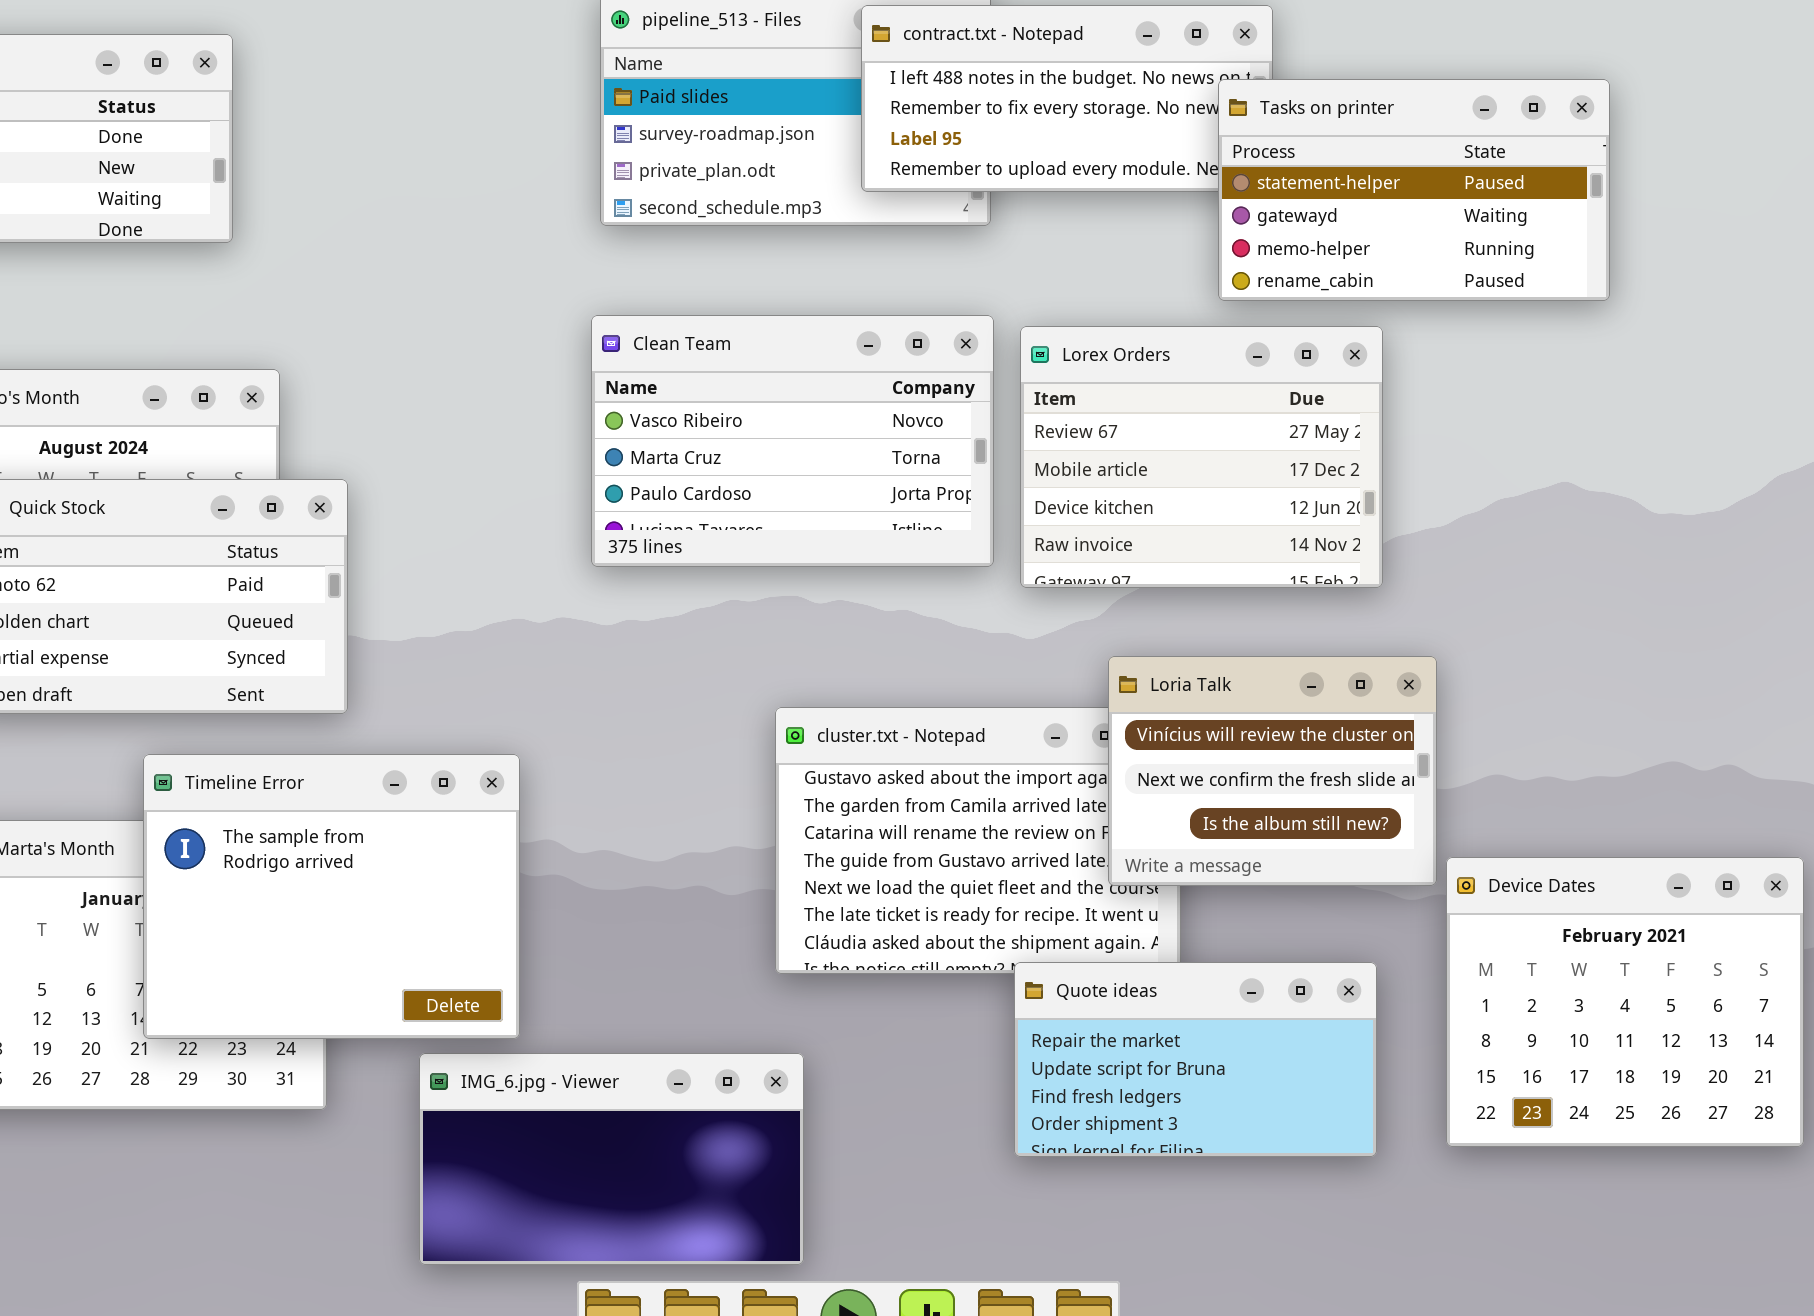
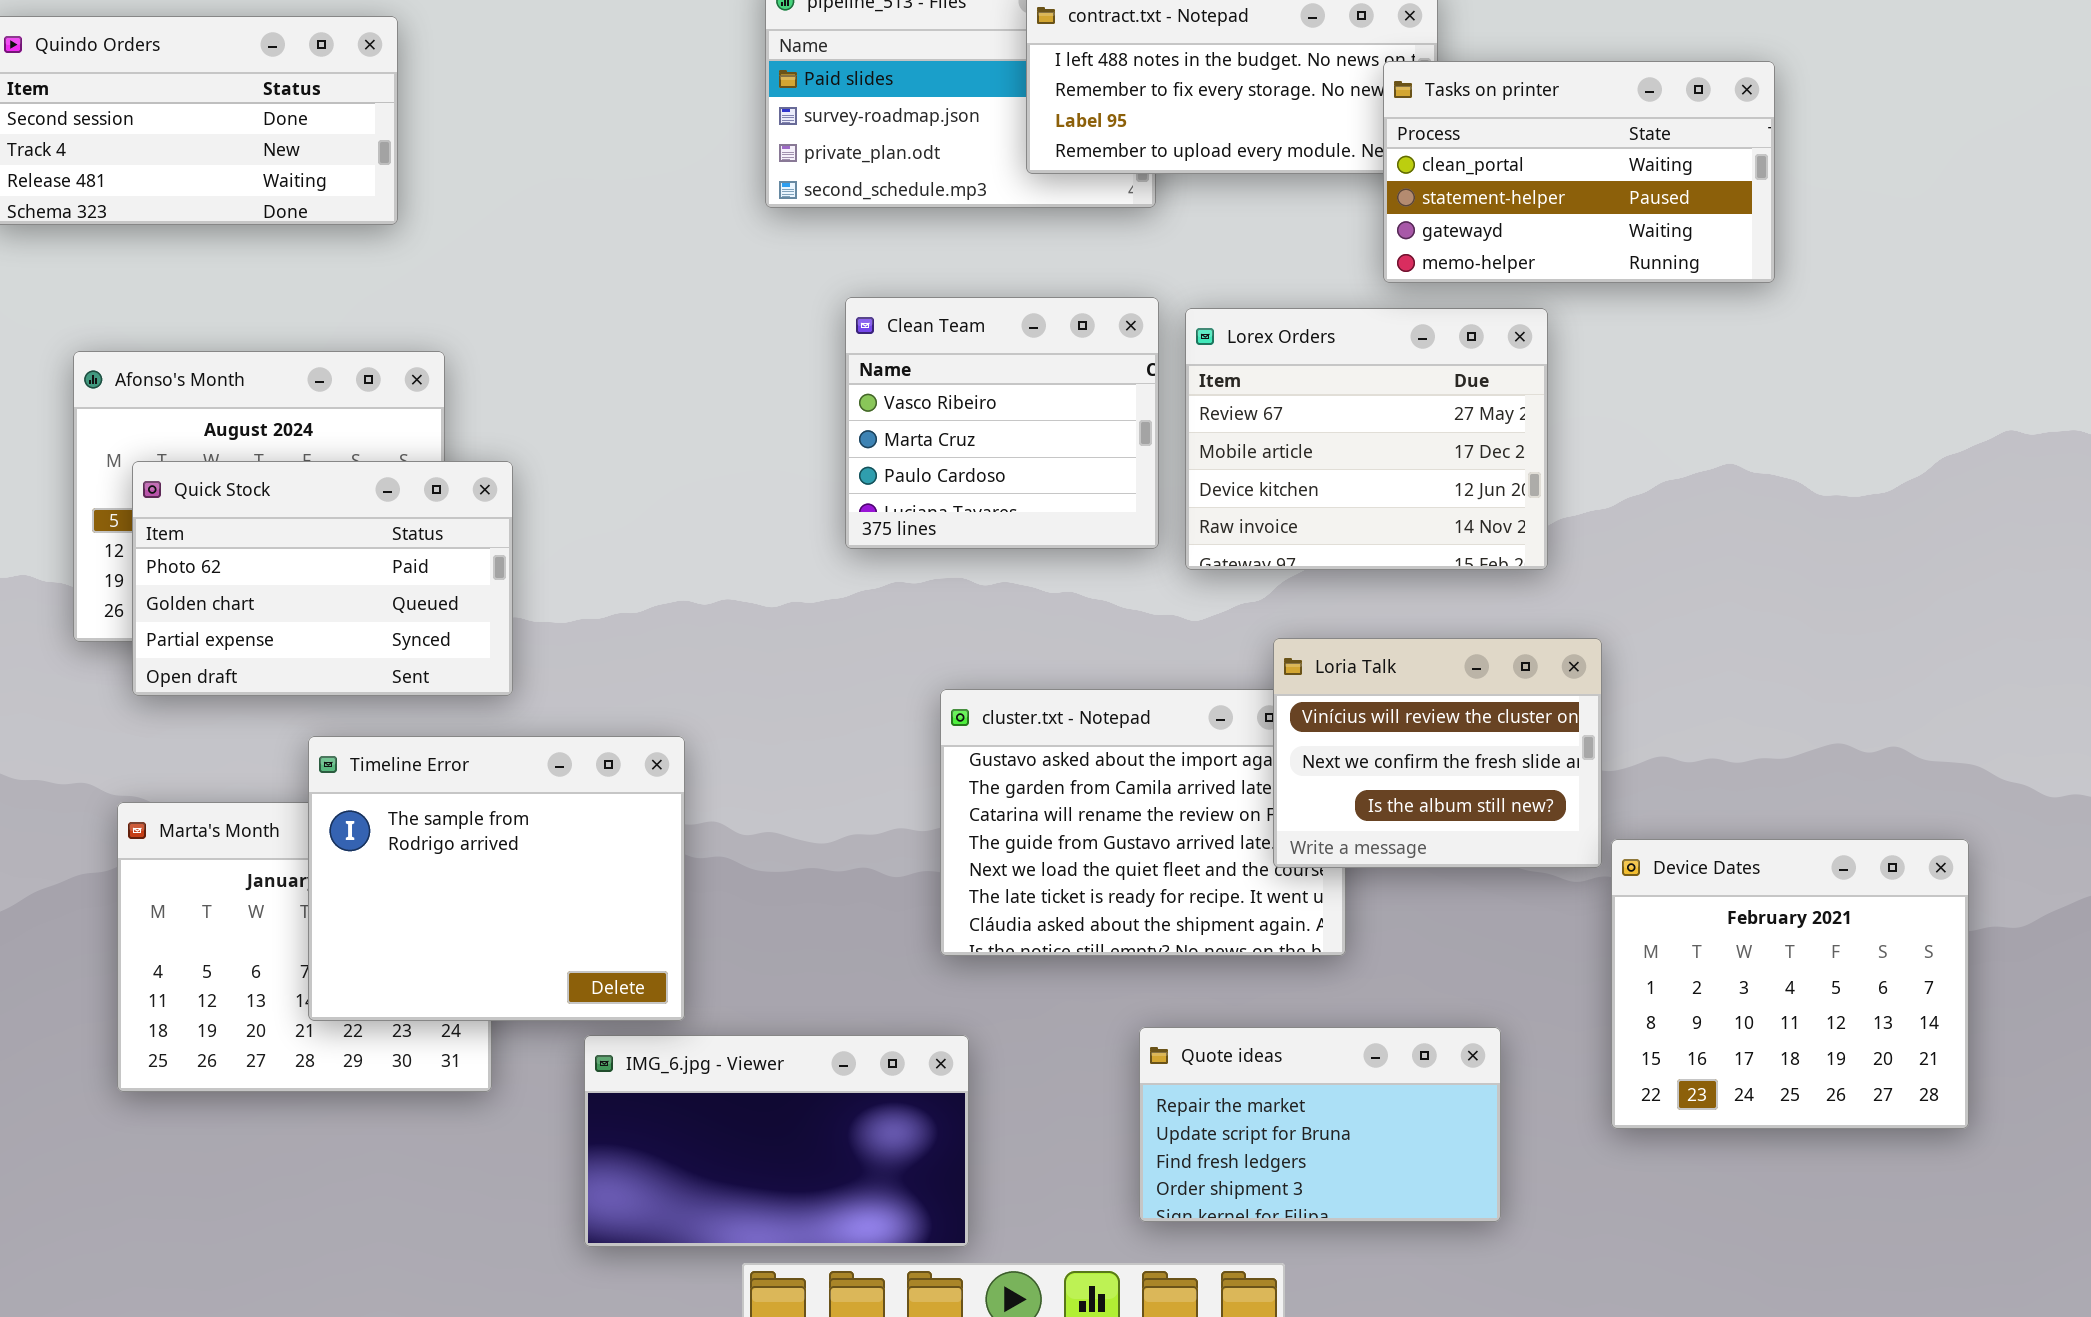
Tasks on printer: [1218,79,1610,301] -> [1383,61,1775,283], scrolled up 1 row
Clean Team: [591,315,994,567] -> [845,297,1159,549], resized
Quote ideas: [1014,962,1377,1157] -> [1139,1027,1501,1222], moved

